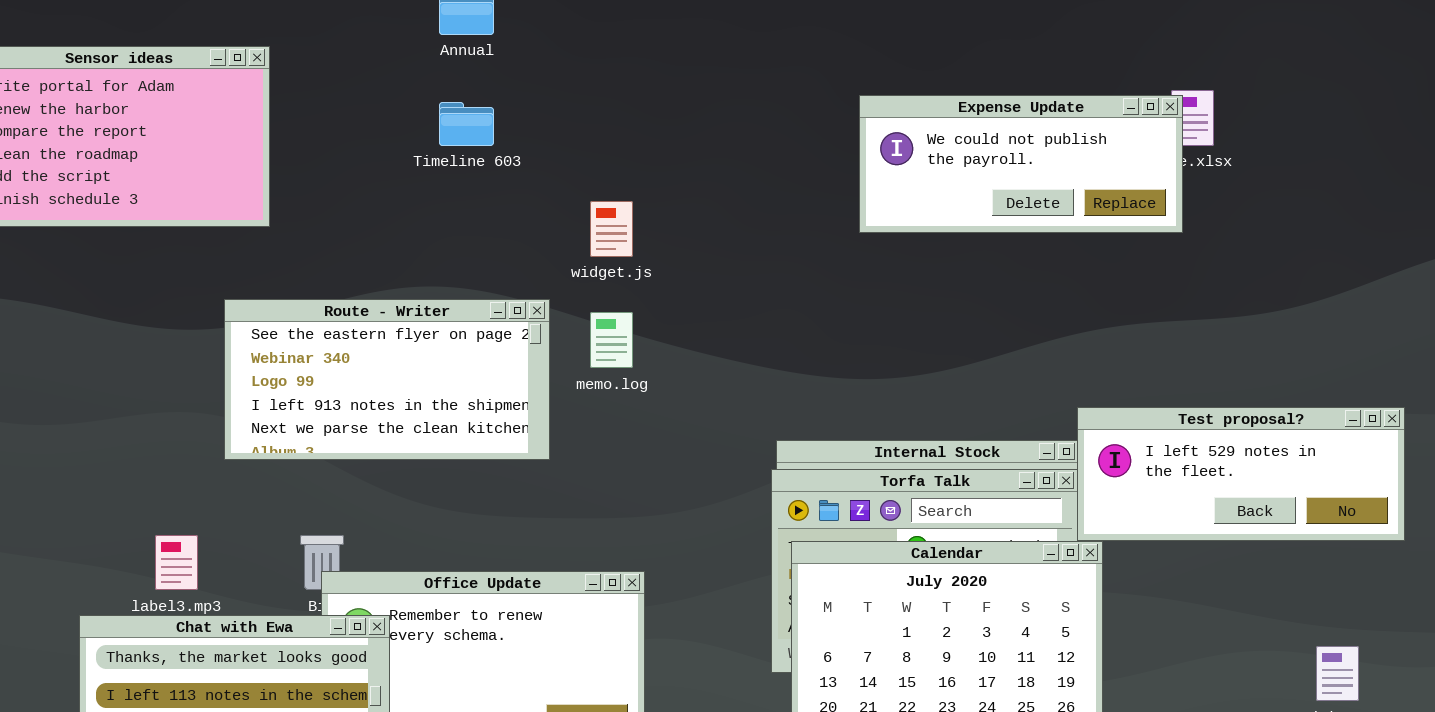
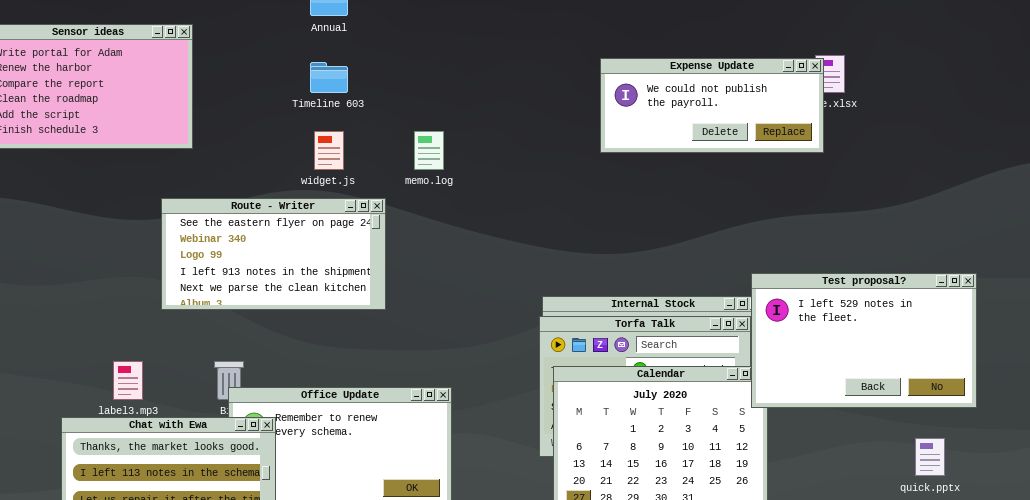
widget.js: [590,201,633,257] -> [314,131,344,170], moved
memo.log: [590,312,633,368] -> [414,131,444,170], moved
Test proposal?: [1077,407,1405,541] -> [751,273,977,408], resized

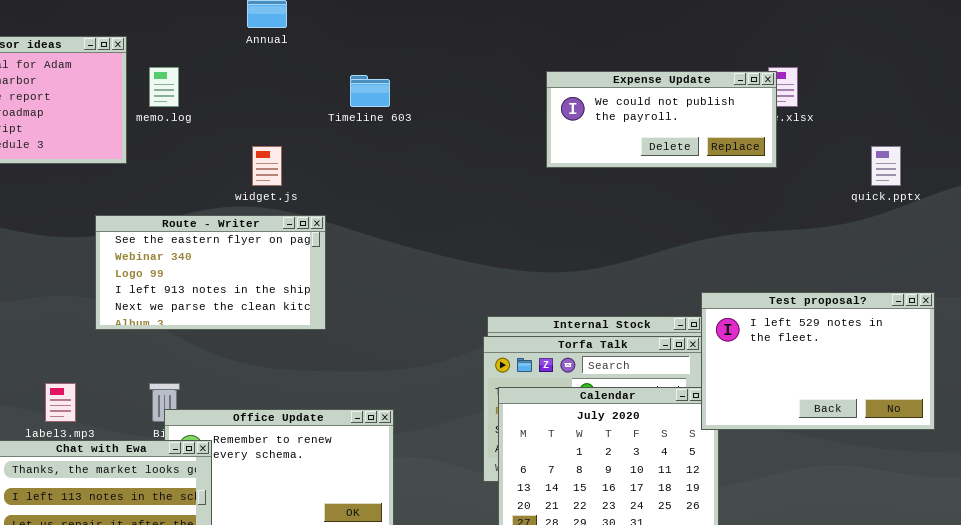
Timeline 603: [310,62,348,93] -> [350,75,390,107], moved
memo.log: [414,131,444,170] -> [149,67,179,107], moved
quick.pptx: [915,438,945,476] -> [871,146,901,186], moved

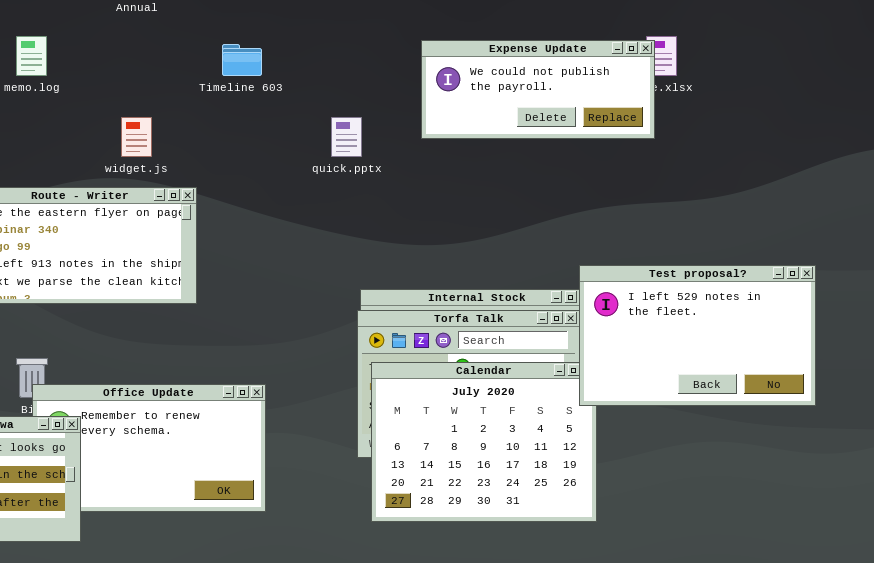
quick.pptx: [871,146,901,186] -> [331,117,362,157], moved

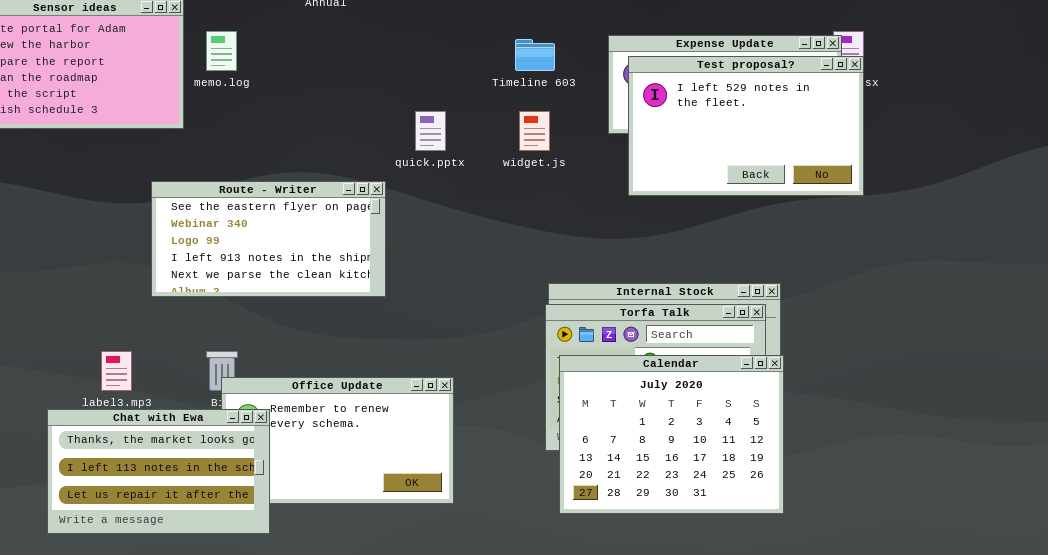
Timeline 603: [222,44,262,76] -> [515,39,555,71], moved
widget.js: [121,117,152,157] -> [519,111,550,151], moved
quick.pptx: [331,117,362,157] -> [415,111,446,151], moved
Test proposal?: [579,265,816,406] -> [628,56,864,196], moved

